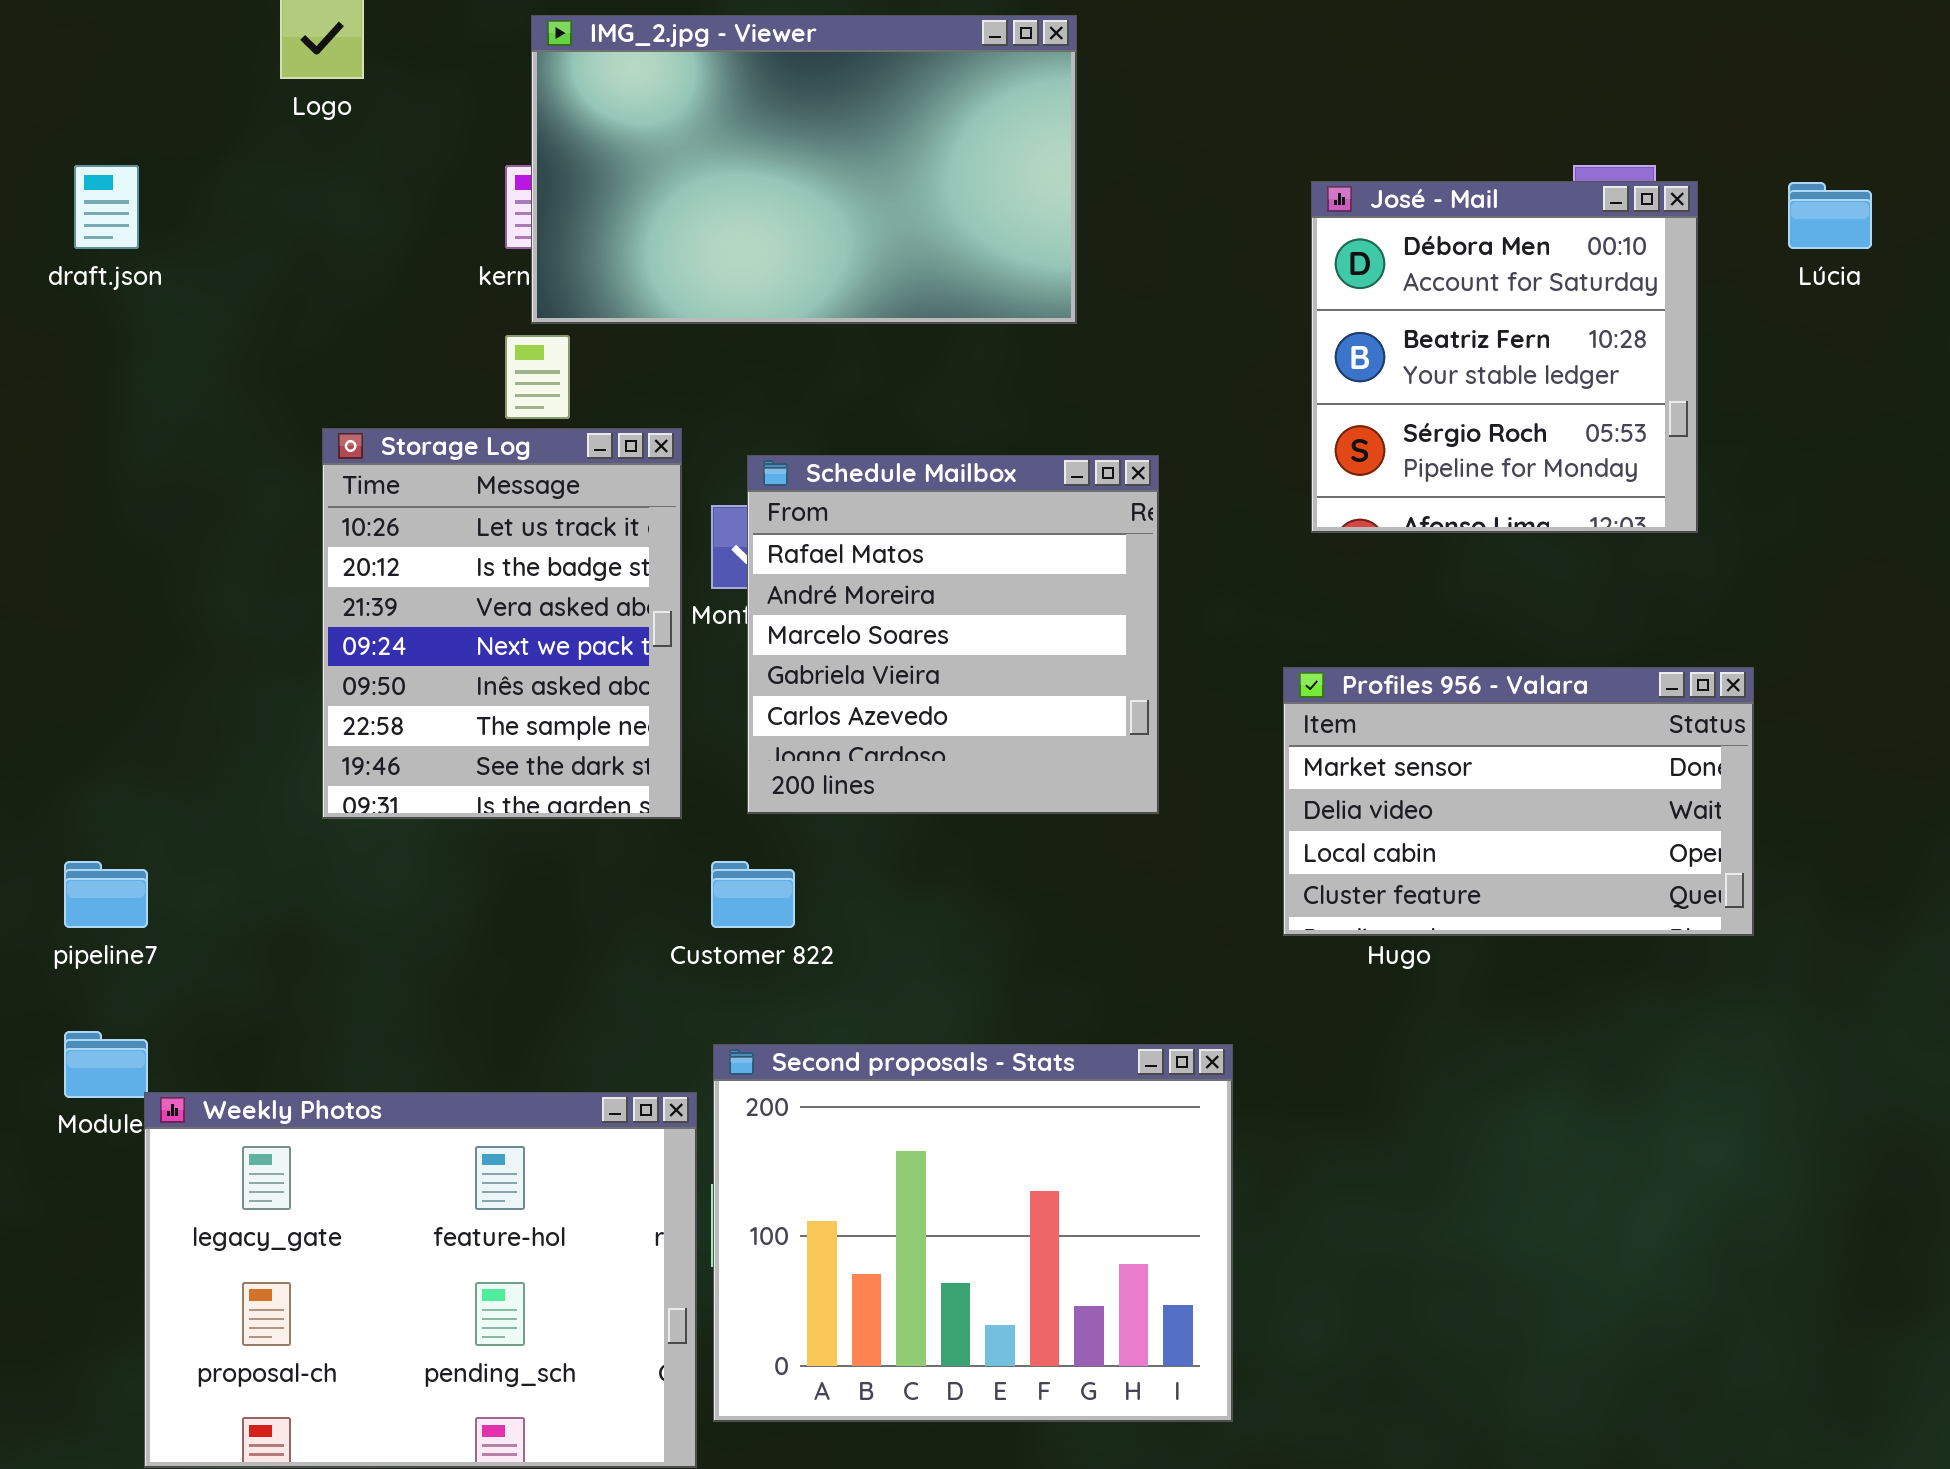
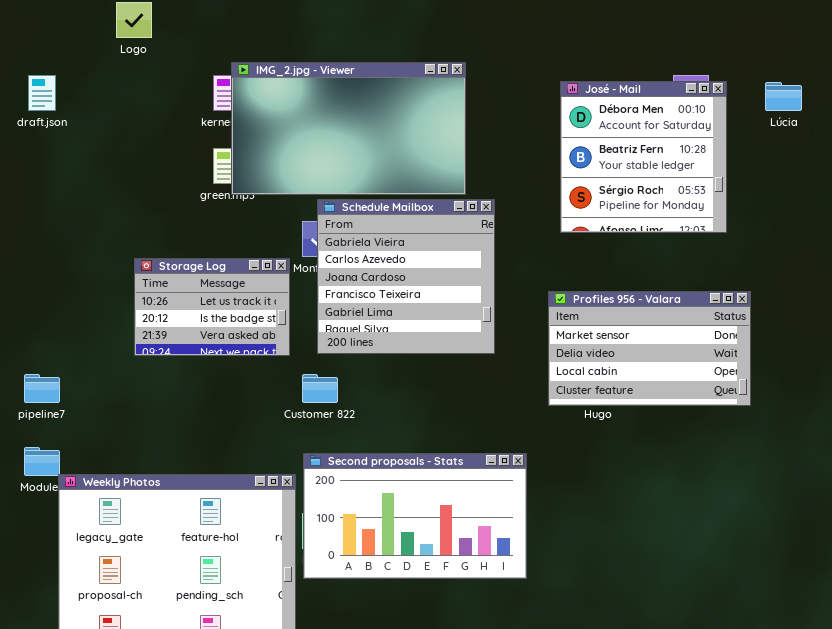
IMG_2.jpg - Viewer: [531,15,1077,324] -> [231,62,466,195], moved
Storage Log: [322,428,682,819] -> [134,258,290,356], resized
Schedule Mailbox: [747,455,1159,814] -> [317,199,495,354], scrolled down 3 rows
Second proposals - Stats: [713,1044,1233,1422] -> [303,453,527,579], resized

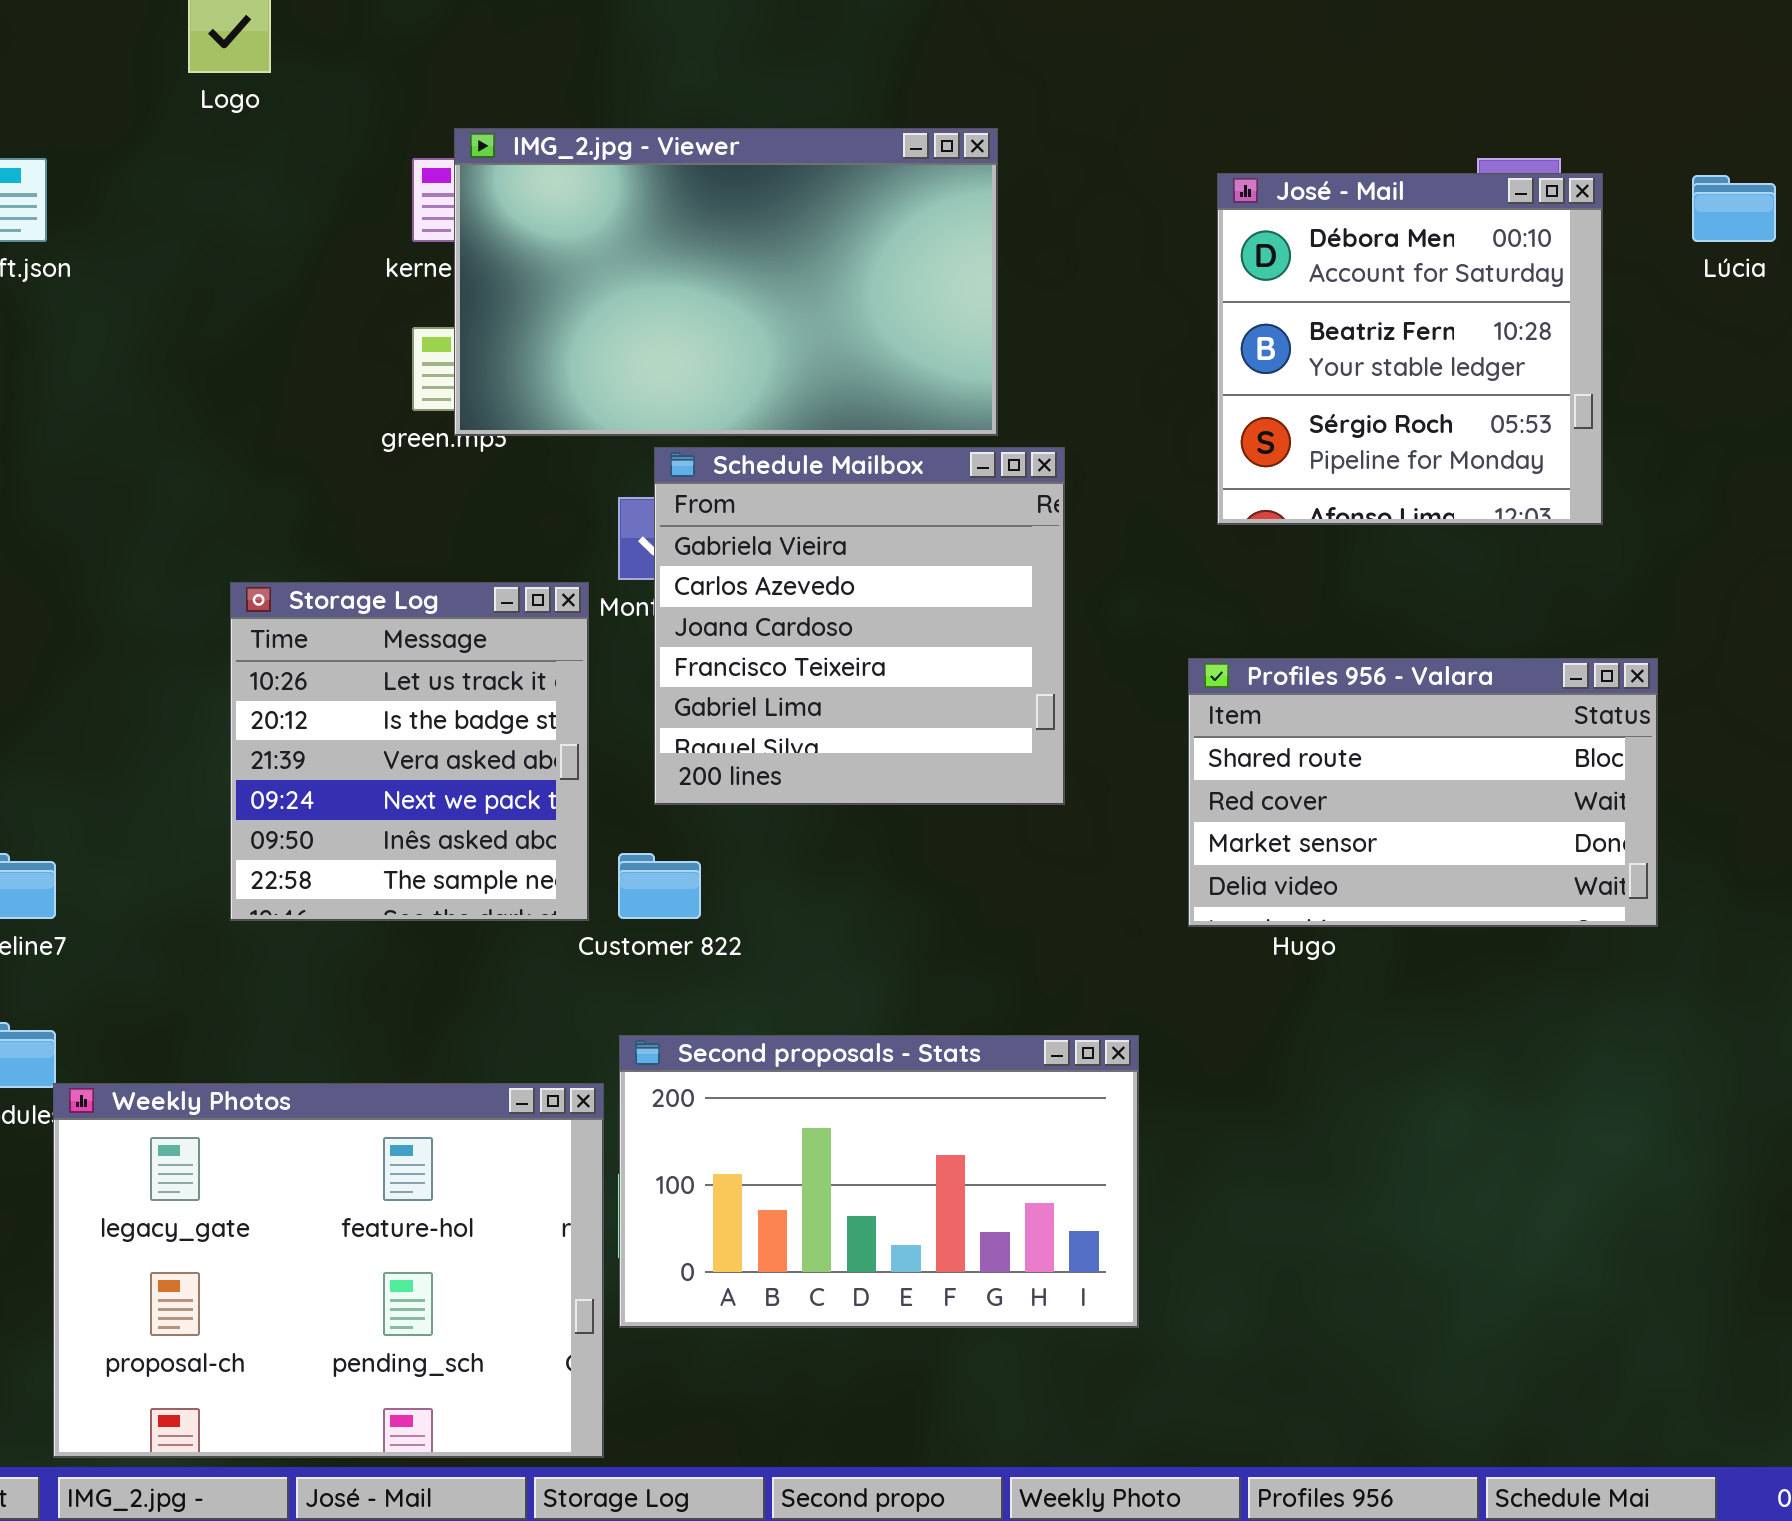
Storage Log: [134,258,290,356] -> [230,582,589,921], resized
Profiles 956 - Valara: [548,291,751,406] -> [1188,658,1658,927], scrolled up 2 rows

